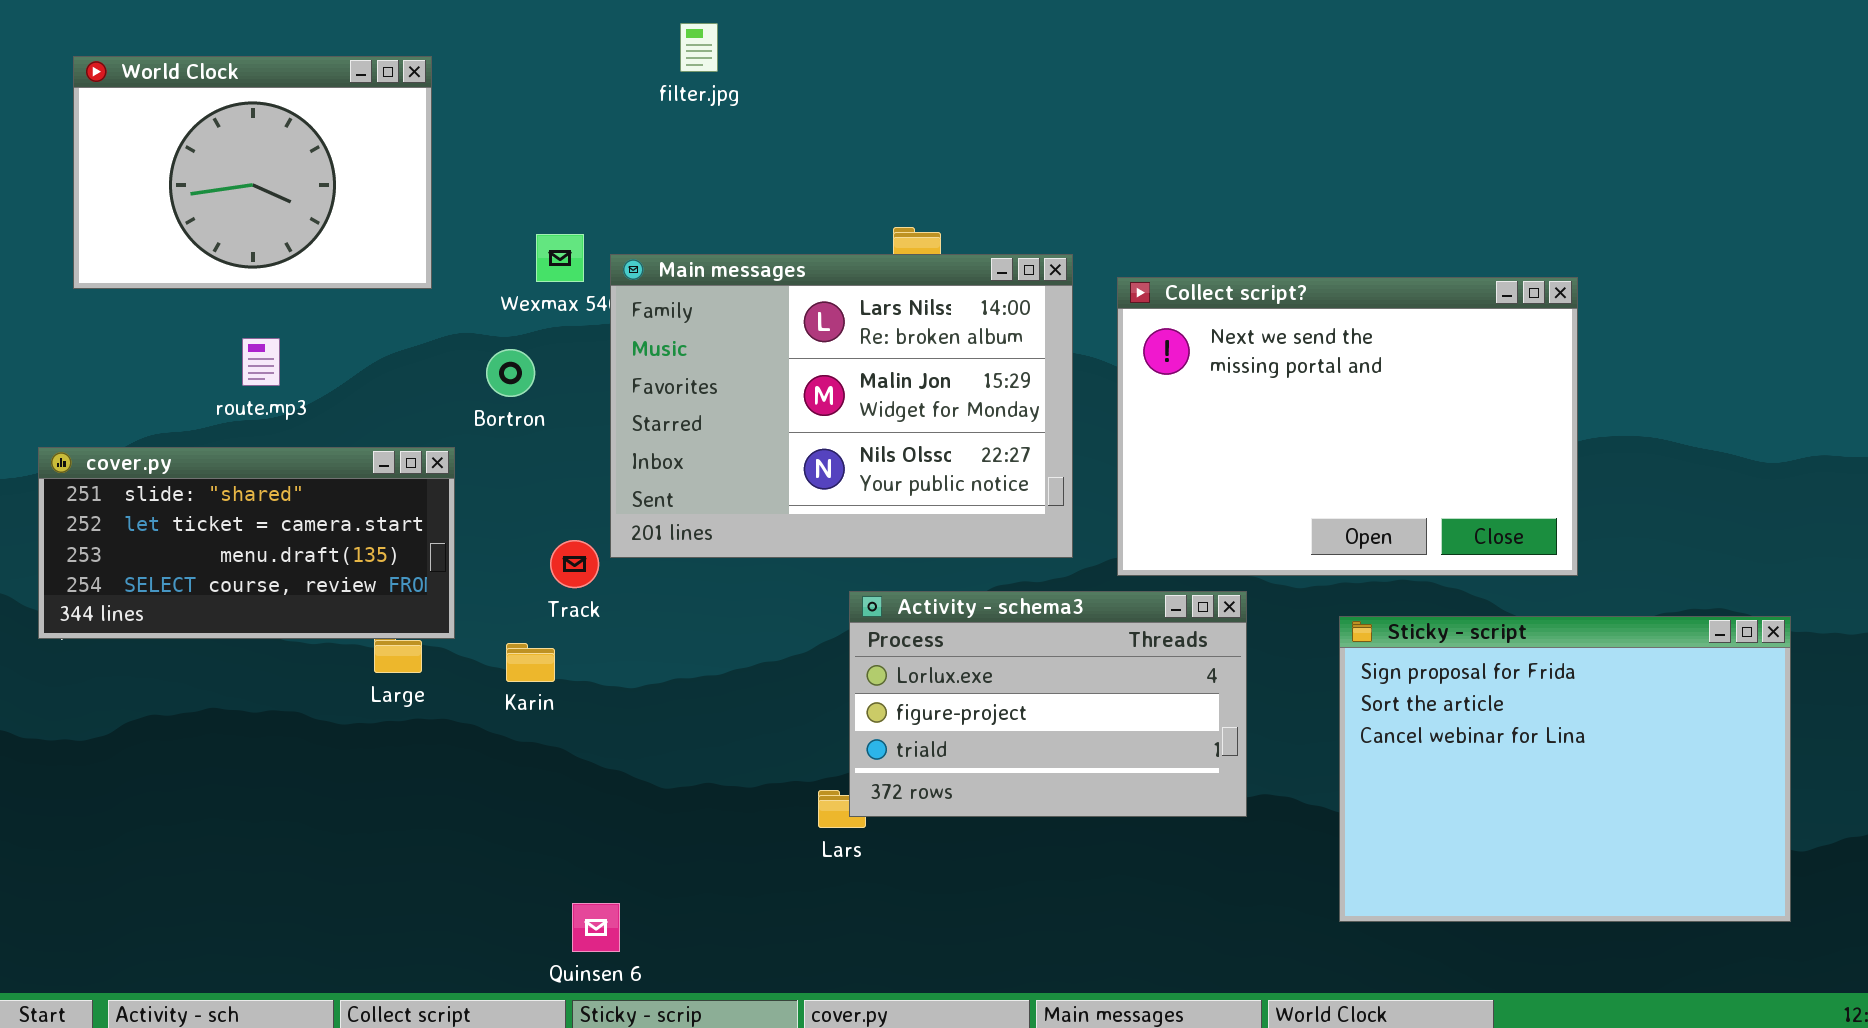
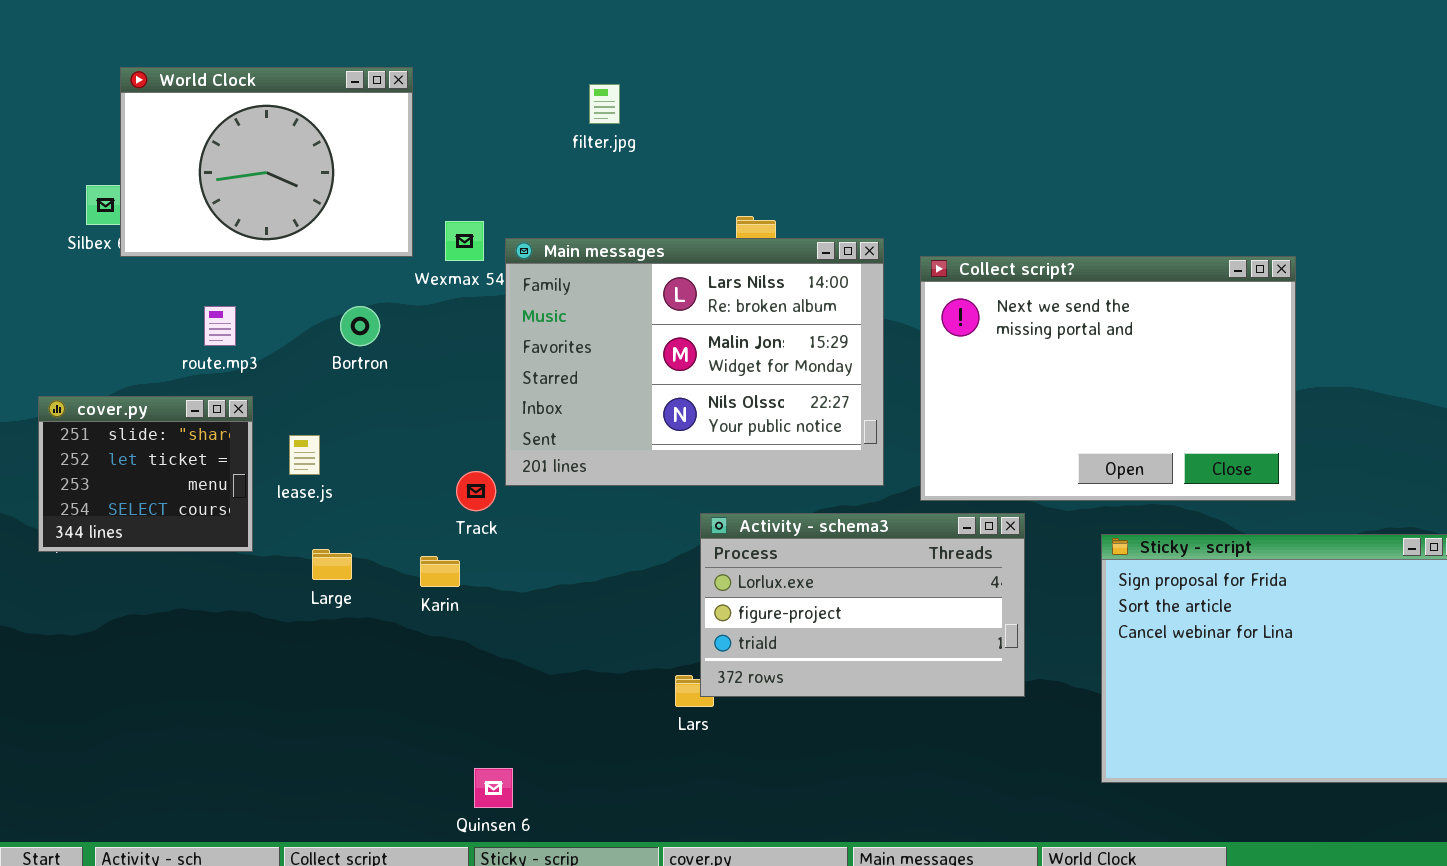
filter.jpg: [680,23,718,72] -> [589,84,620,124], moved
World Clock: [73,56,432,289] -> [120,67,413,257], moved
Bortron: [486,349,535,397] -> [340,306,380,346], moved
cover.py: [38,447,455,639] -> [38,396,253,552], resized

